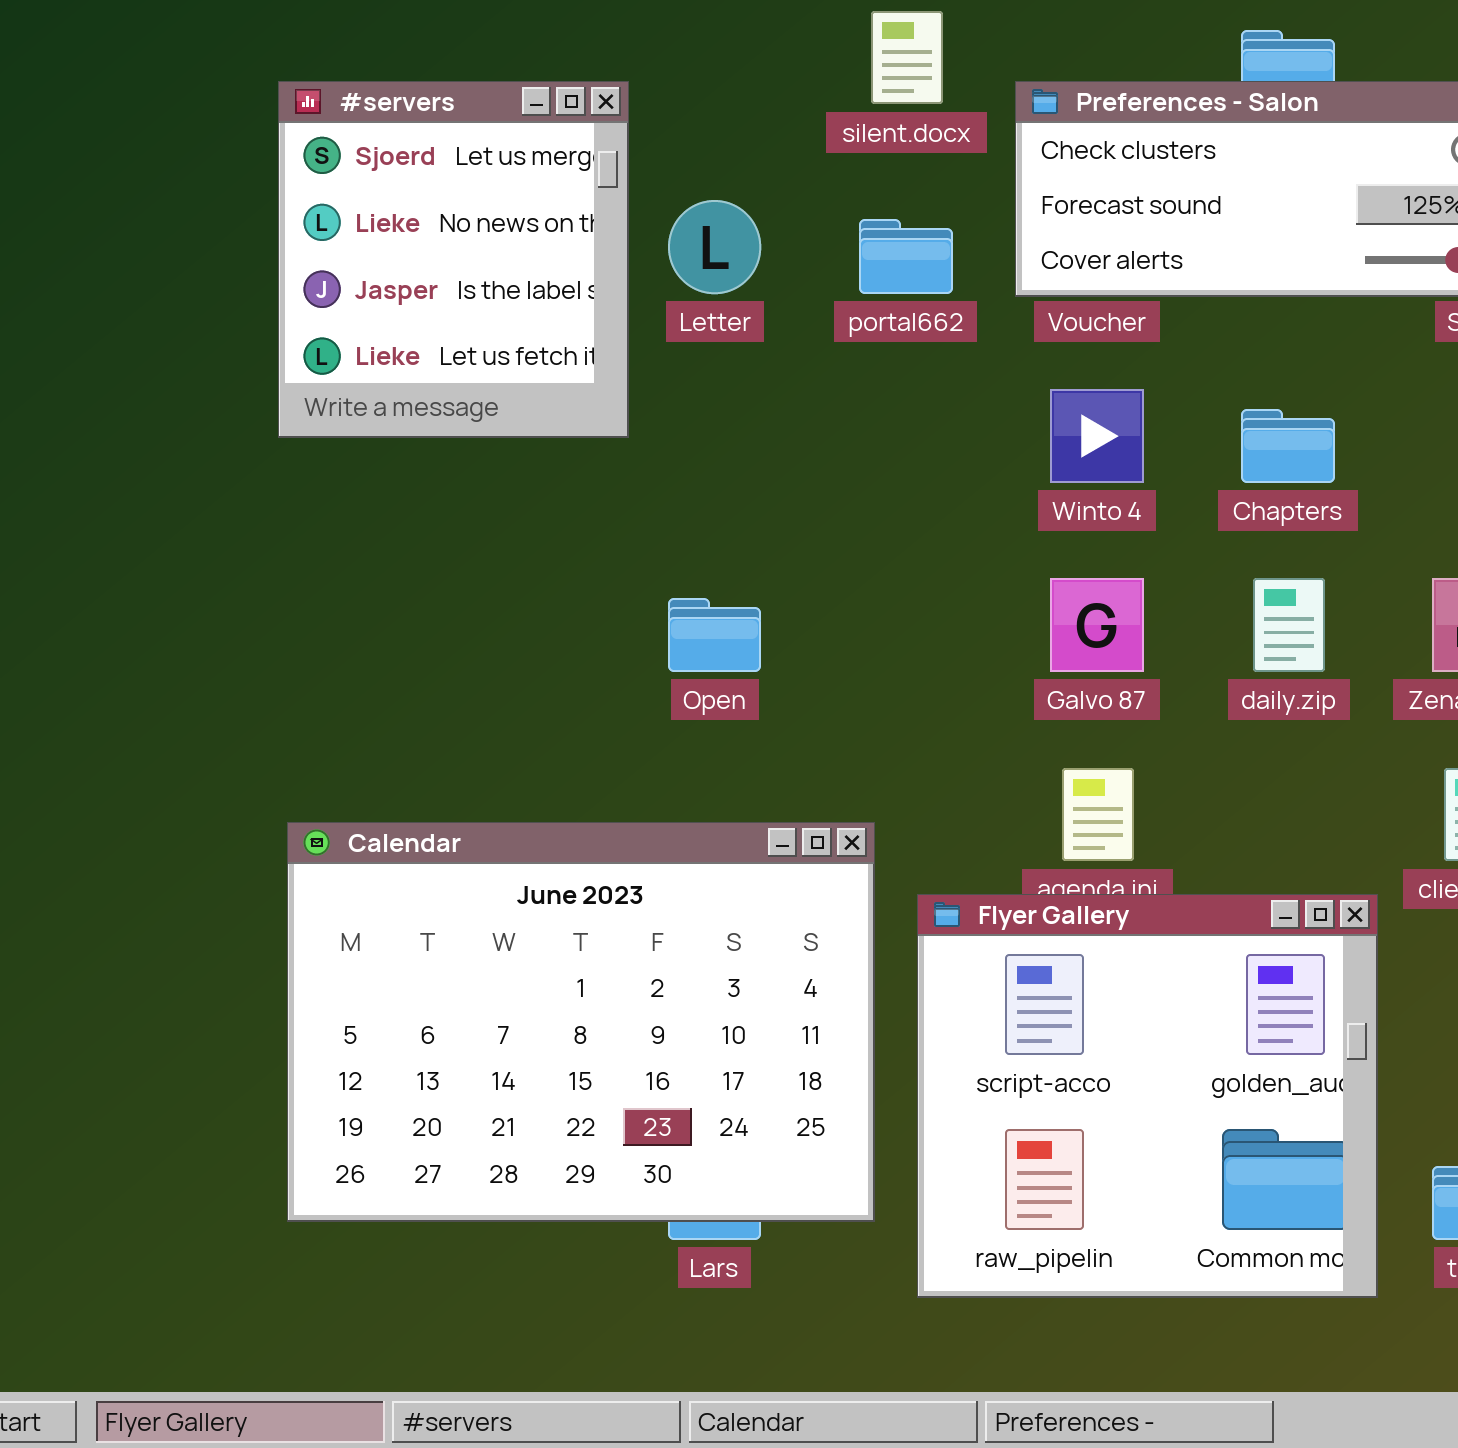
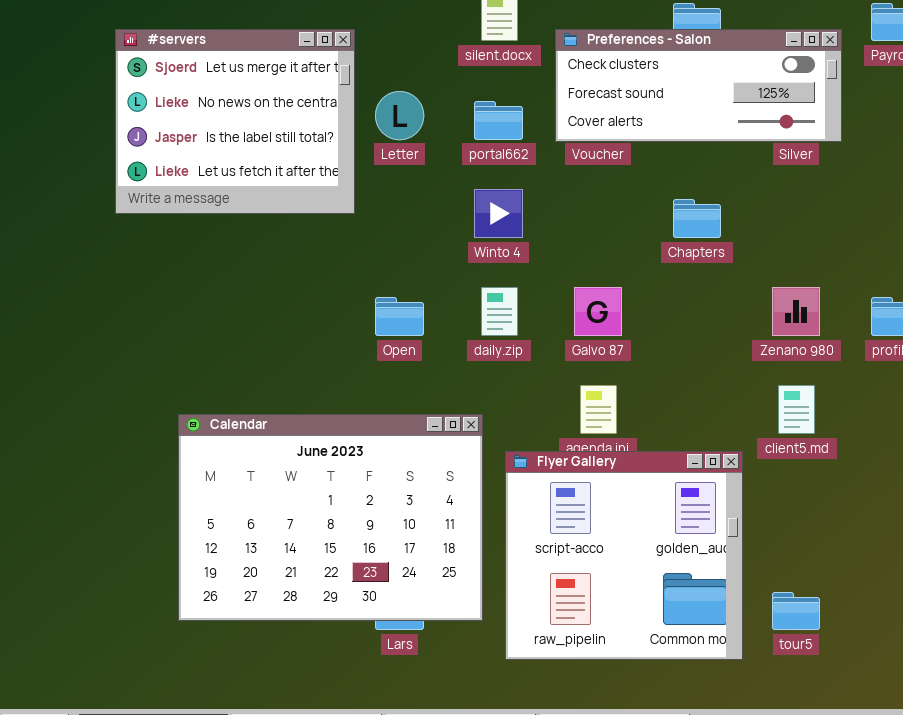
#servers: [278,81,629,438] -> [115,29,355,214], resized
Winto 4: [1050,389,1144,483] -> [474,189,523,238], moved
daily.zip: [1253,578,1325,672] -> [481,287,518,336], moved

